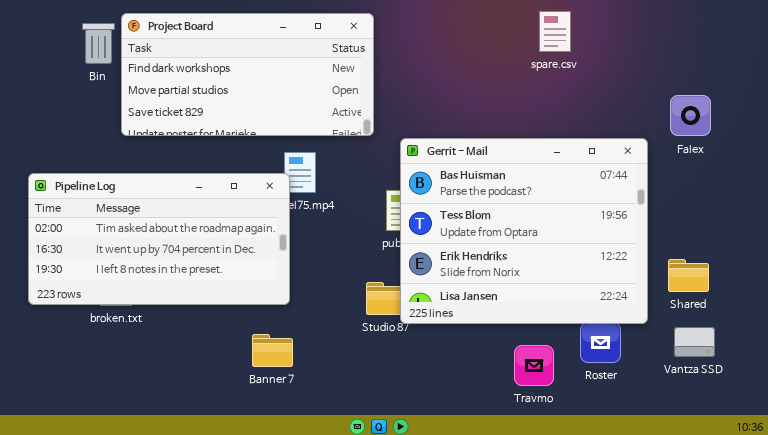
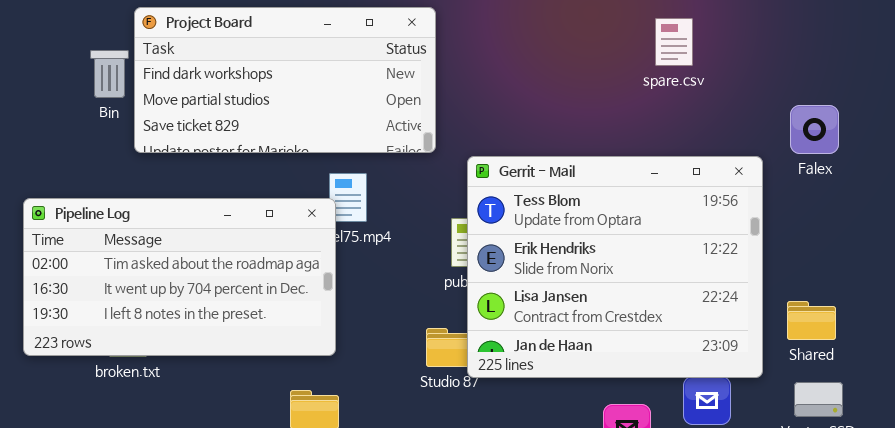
spare.csv: [539,11,571,52] -> [655,18,693,66], moved
Bin: [82,23,115,64] -> [90,50,129,98], moved
Gerrit - Mail: [400,138,648,324] -> [467,156,763,378], scrolled down 1 row

